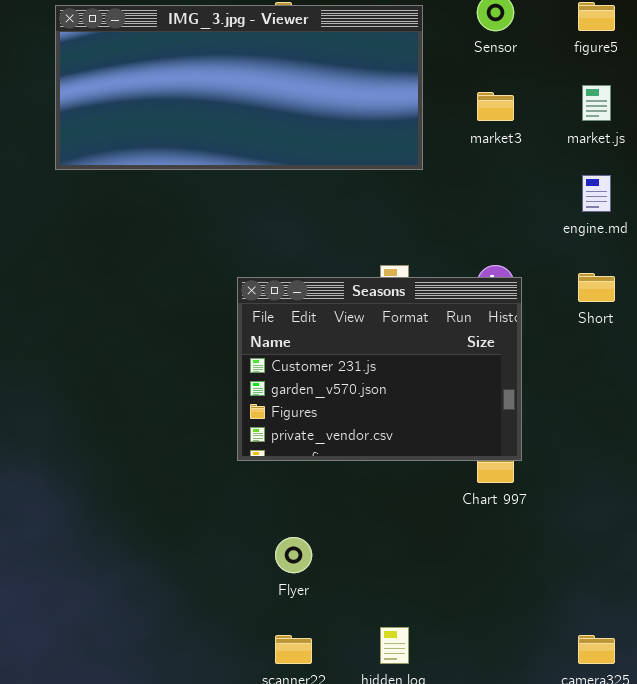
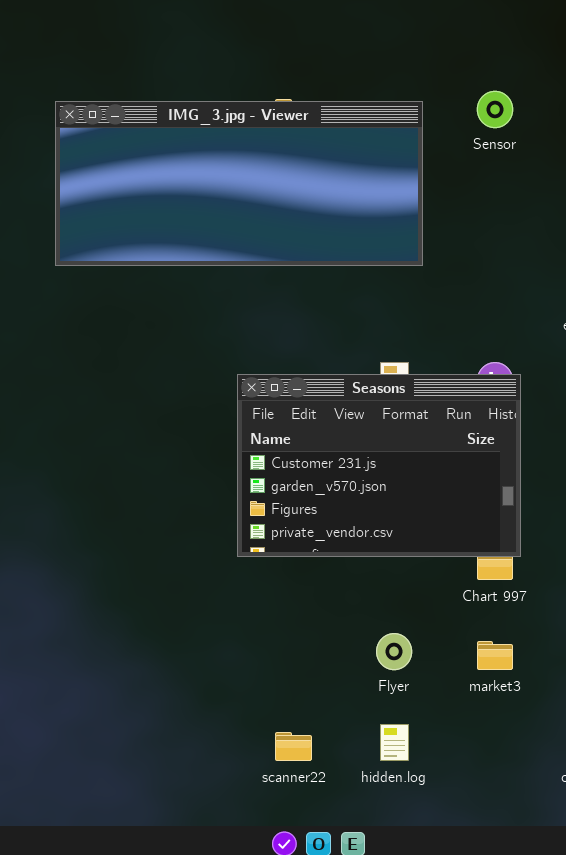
market3: [477,92,514,121] -> [477,641,513,670], moved
Flyer: [275,537,312,573] -> [376,633,412,670], moved

